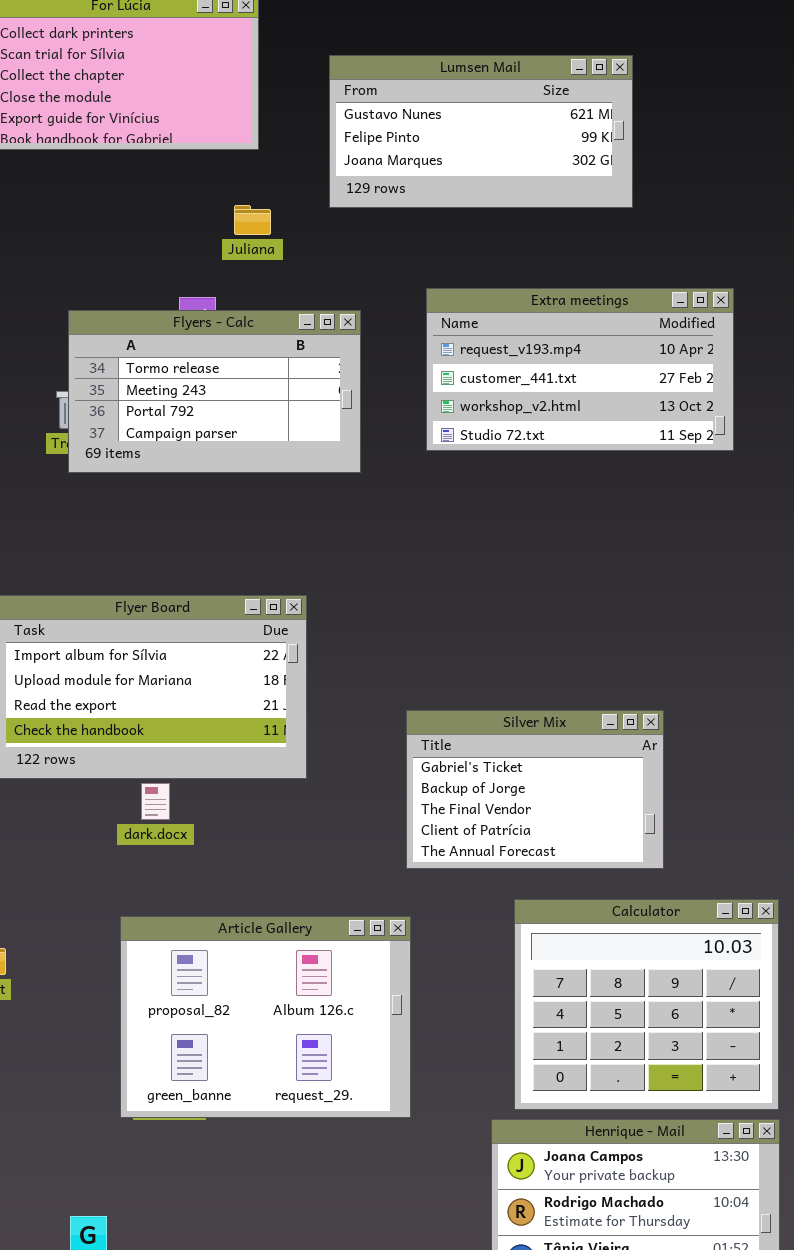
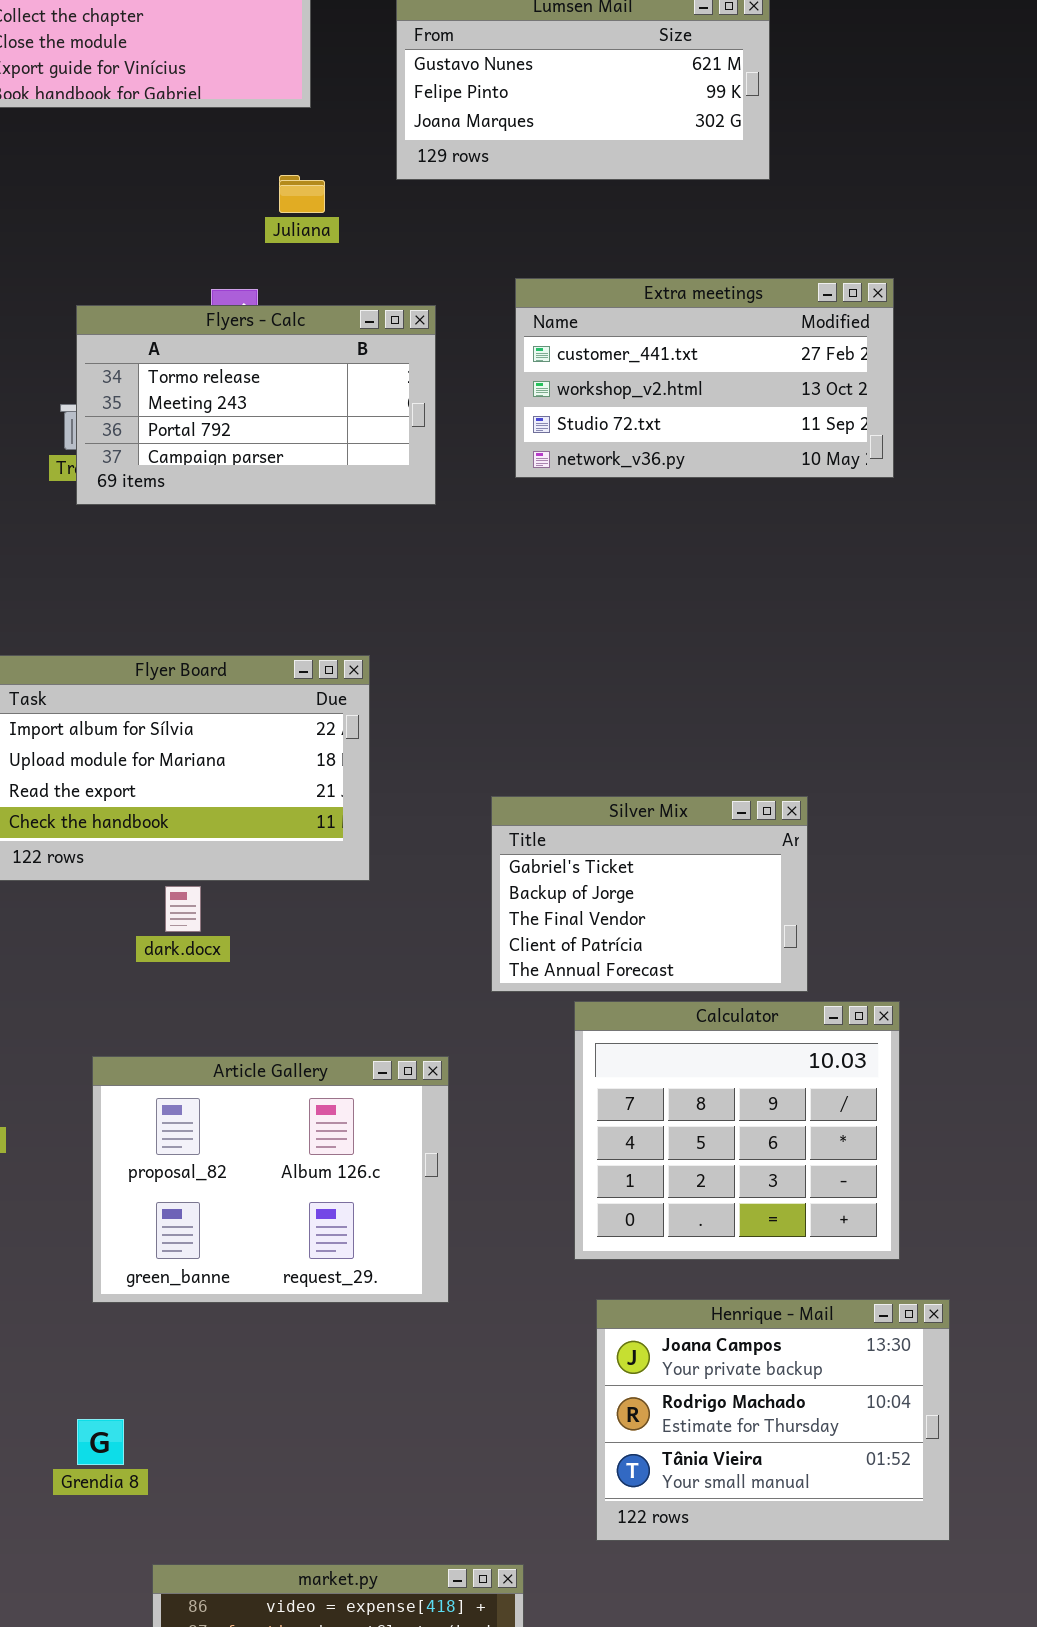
Extra meetings: [426,288,734,451] -> [515,278,894,478], scrolled down 1 row
Calculator: [514,899,779,1110] -> [574,1001,900,1260], moved
Article Gallery: [120,916,411,1118] -> [92,1056,449,1303], moved

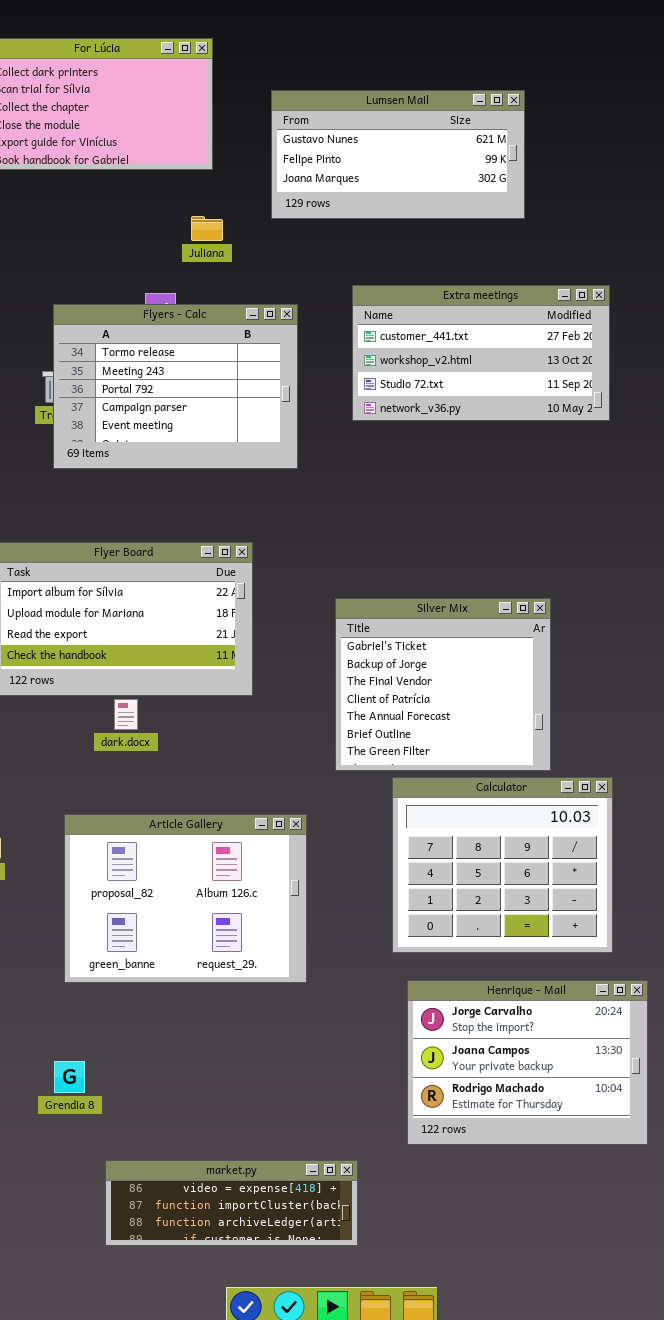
Flyers - Calc: [76,305,436,505] -> [53,304,298,469], resized
Silver Mix: [491,796,808,992] -> [335,598,551,771], resized
Henrique - Mail: [596,1299,950,1541] -> [407,980,648,1145], scrolled up 1 row

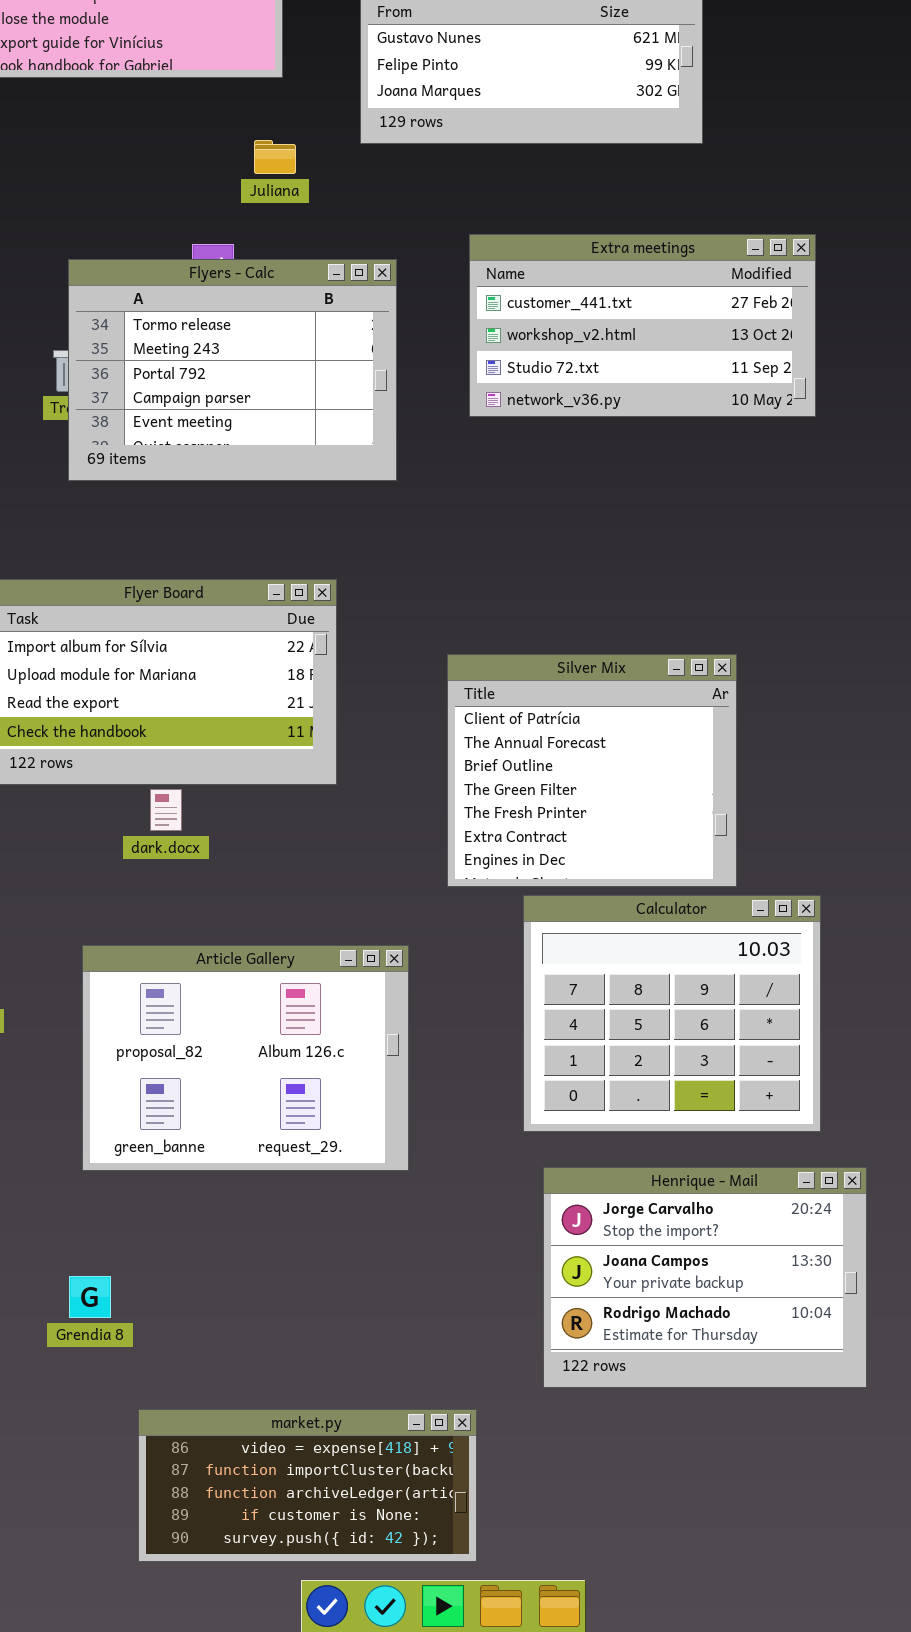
Silver Mix: [335,598,551,771] -> [447,654,737,887], scrolled down 3 rows
market.py: [105,1160,358,1246] -> [138,1409,477,1562], resized

